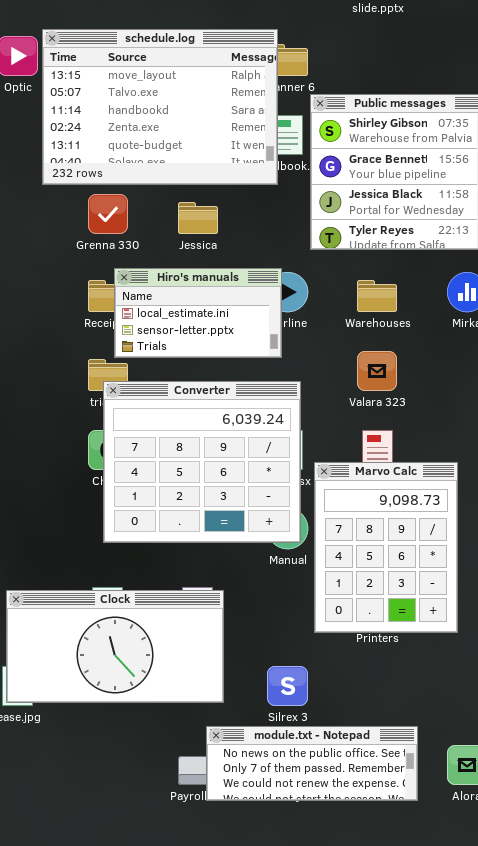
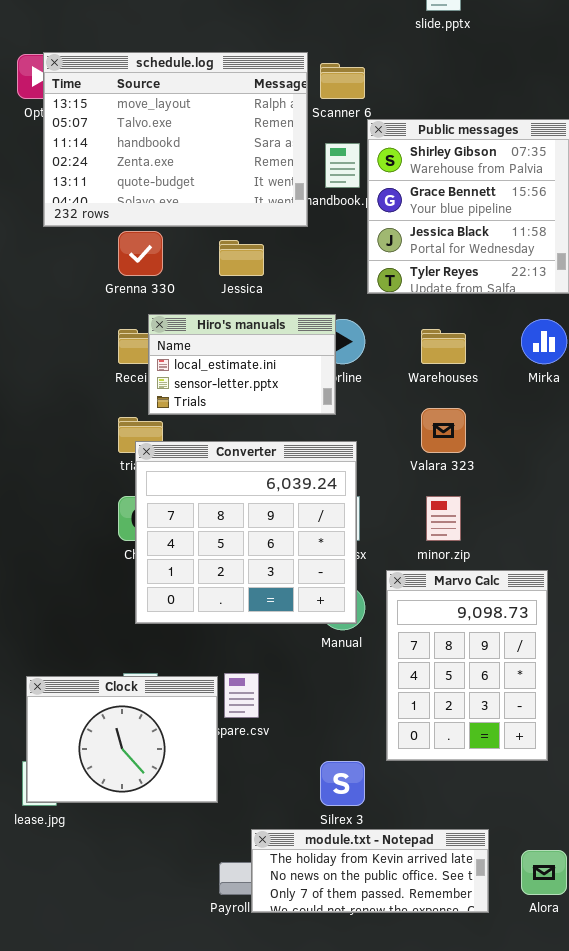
schedule.log: [42,29,278,185] -> [43,52,308,227], moved
Marvo Calc: [314,462,458,633] -> [386,570,548,761], moved
Clock: [6,590,224,703] -> [26,676,218,803], resized
module.txt - Notepad: [206,726,418,801] -> [251,829,489,913], scrolled up 1 row

